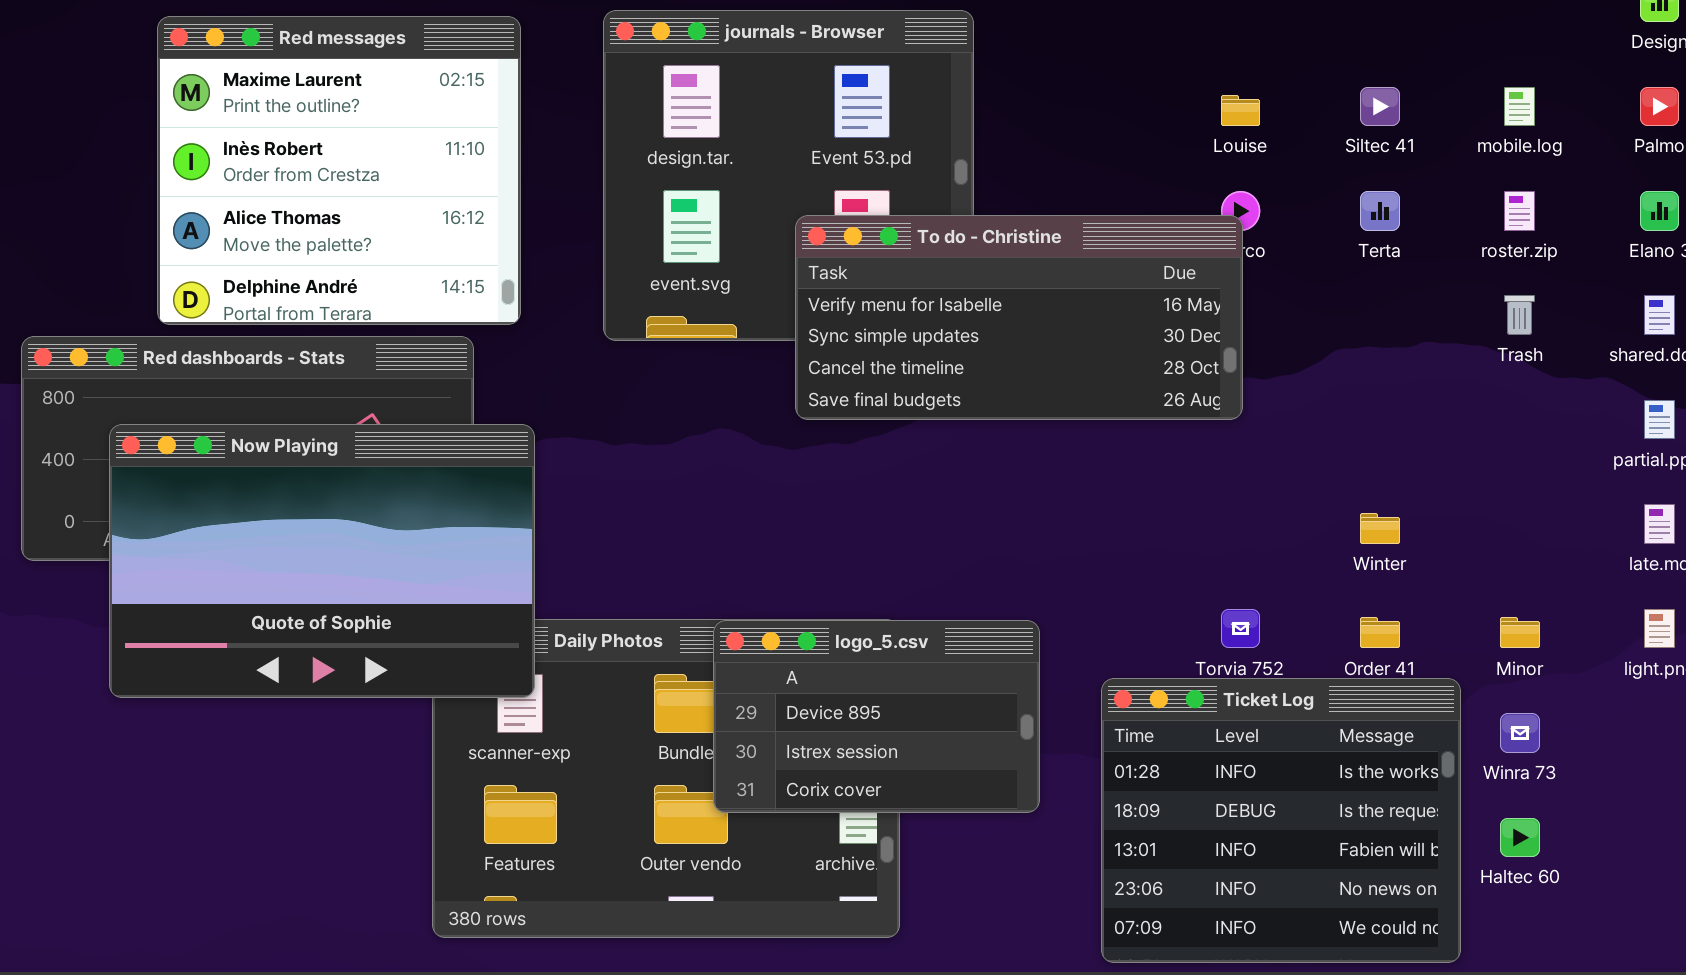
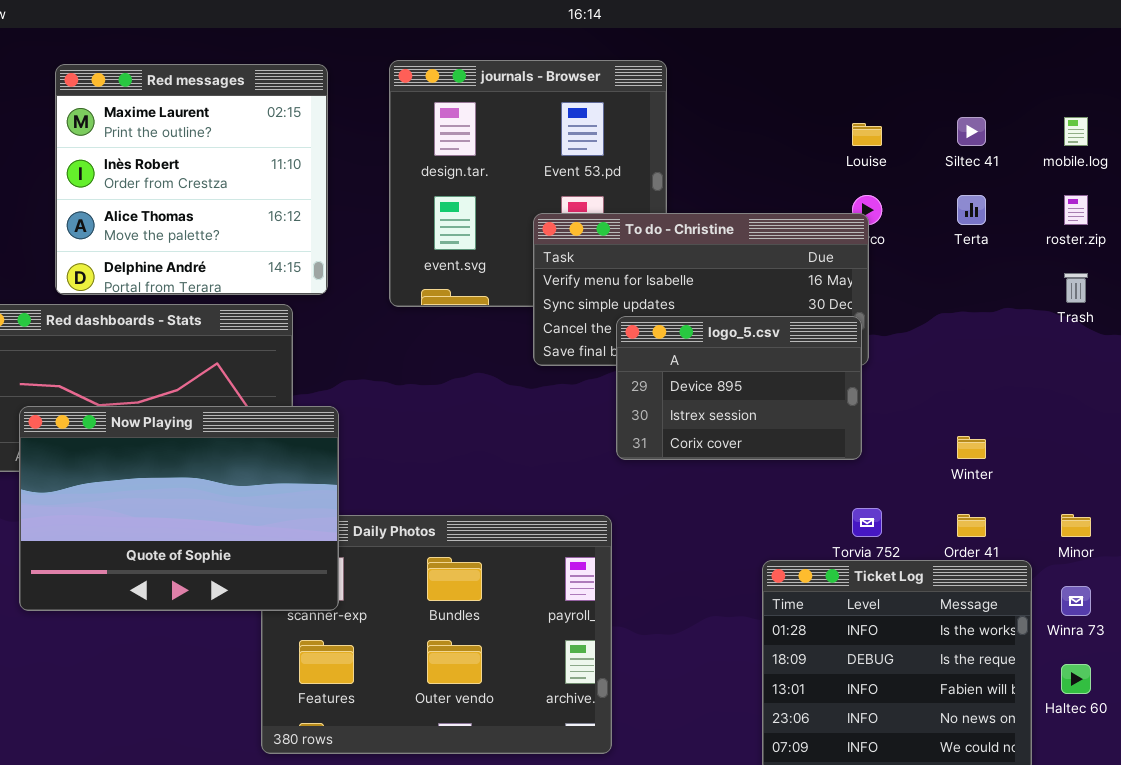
Now Playing: [109,424,535,698] -> [19,406,339,611], moved
logo_5.csv: [713,620,1040,813] -> [616,316,862,460], moved

